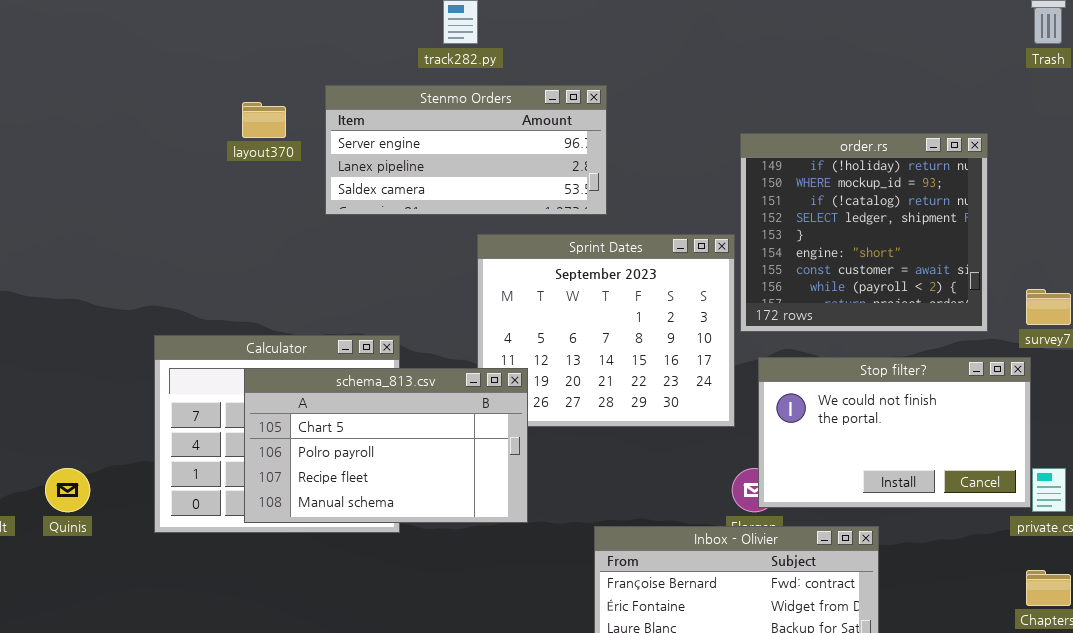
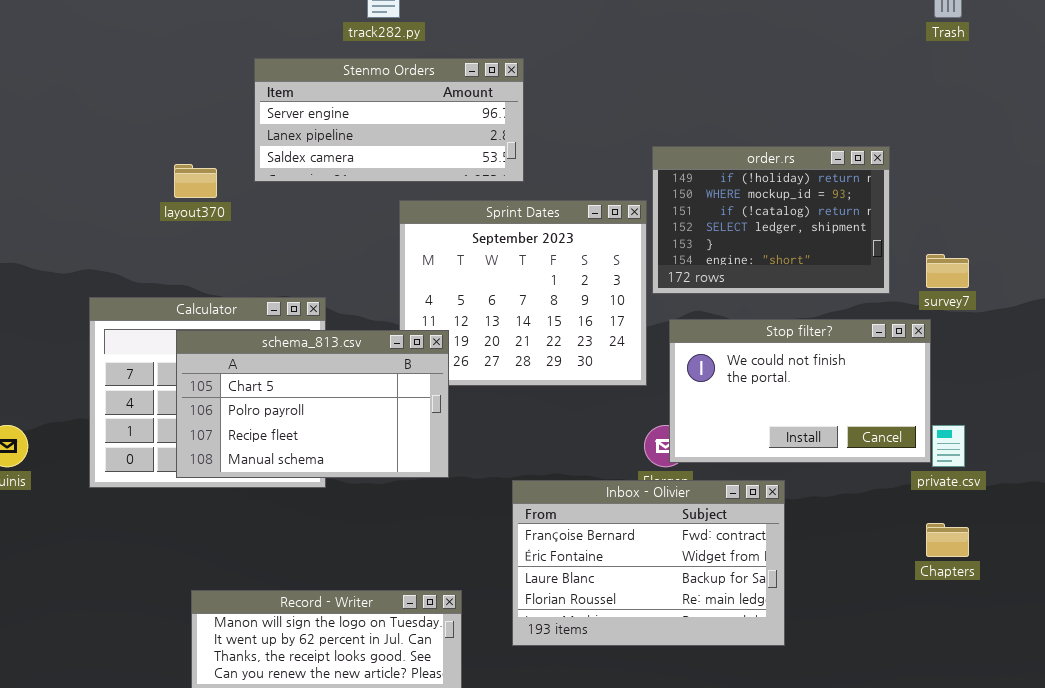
layout370: [242,102,286,138] -> [174,164,217,198], moved
order.rs: [740,133,988,332] -> [652,146,890,294], resized

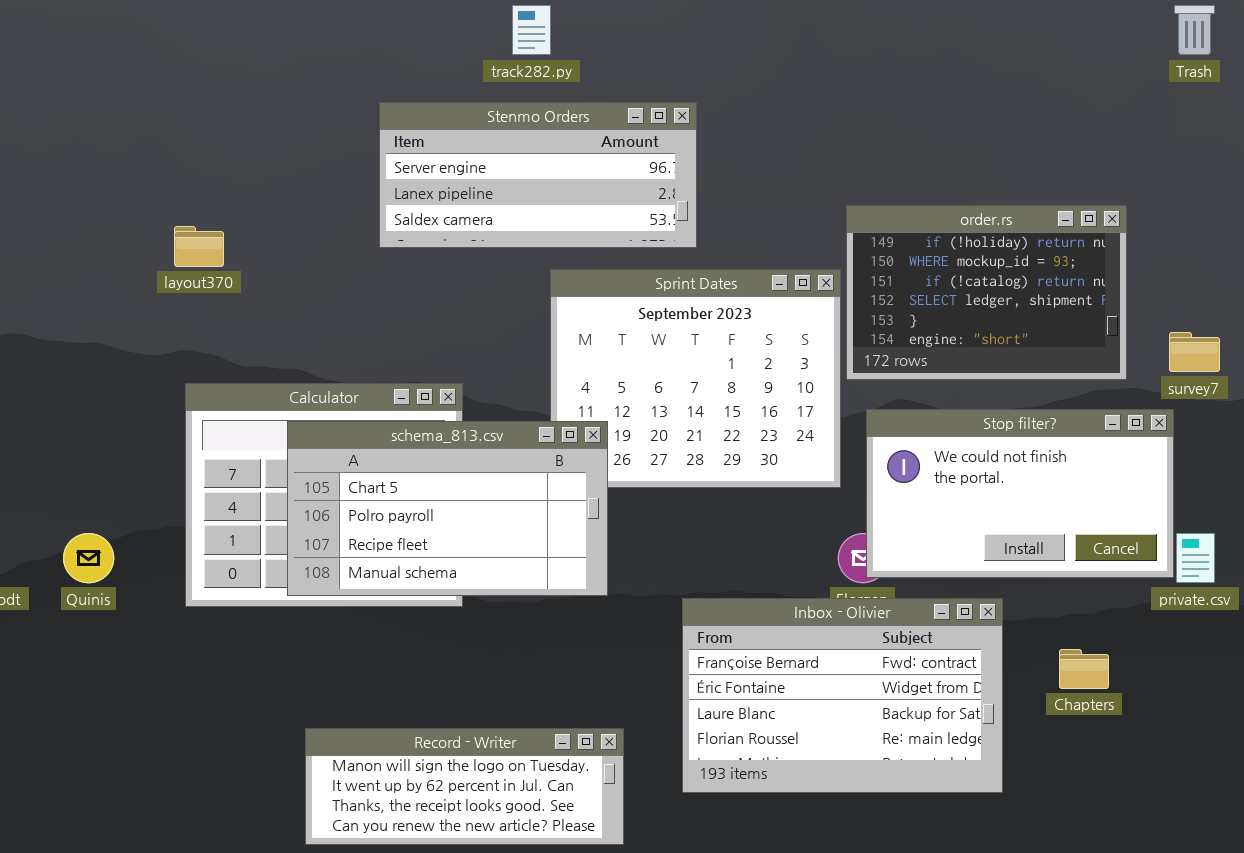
layout370: [174,164,217,198] -> [174,226,224,267], moved
Chapters: [926,523,969,557] -> [1059,649,1109,689], moved

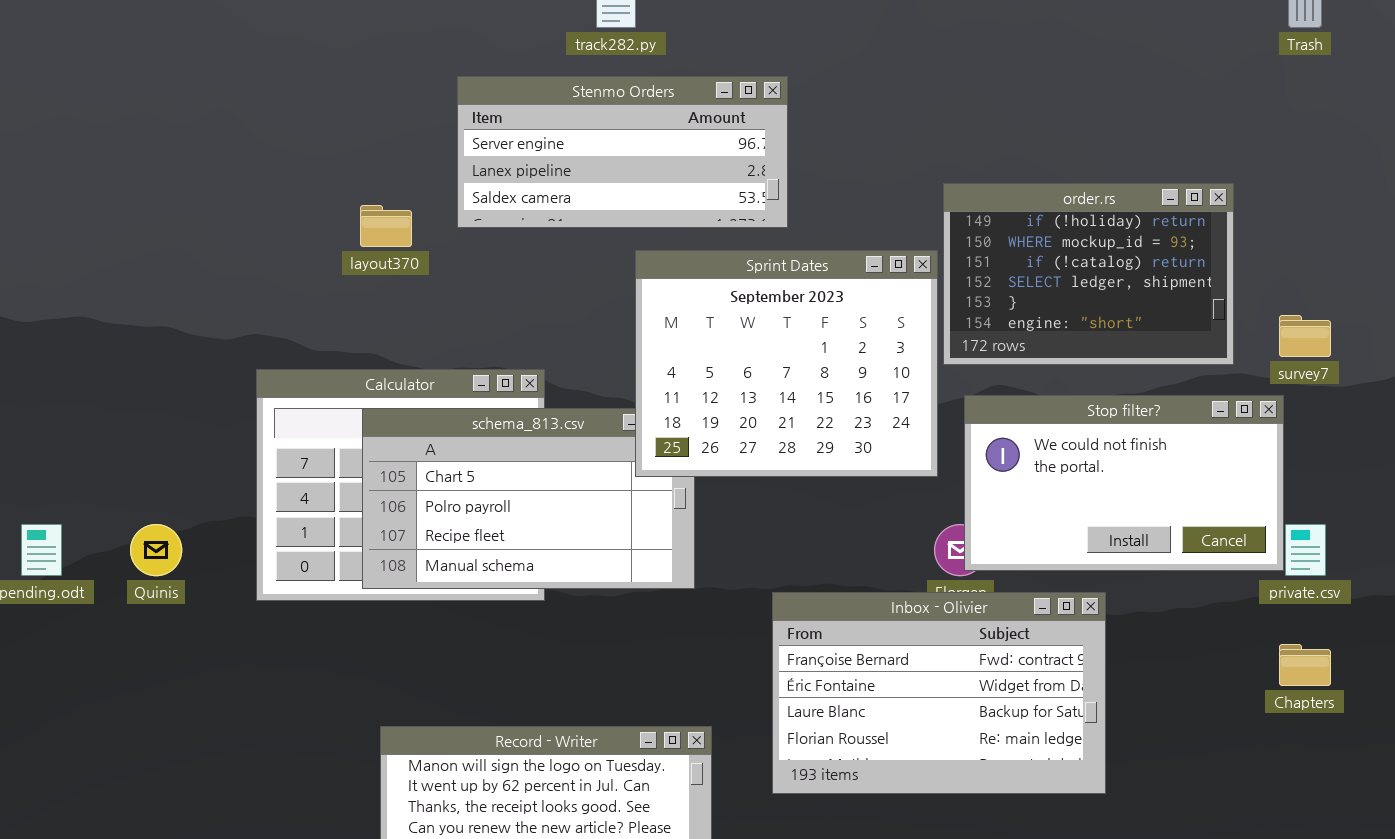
layout370: [174,226,224,267] -> [360,205,412,247], moved
Sprint Dates: [550,269,841,488] -> [635,250,938,477], raised
Chapters: [1059,649,1109,689] -> [1279,644,1331,686], moved

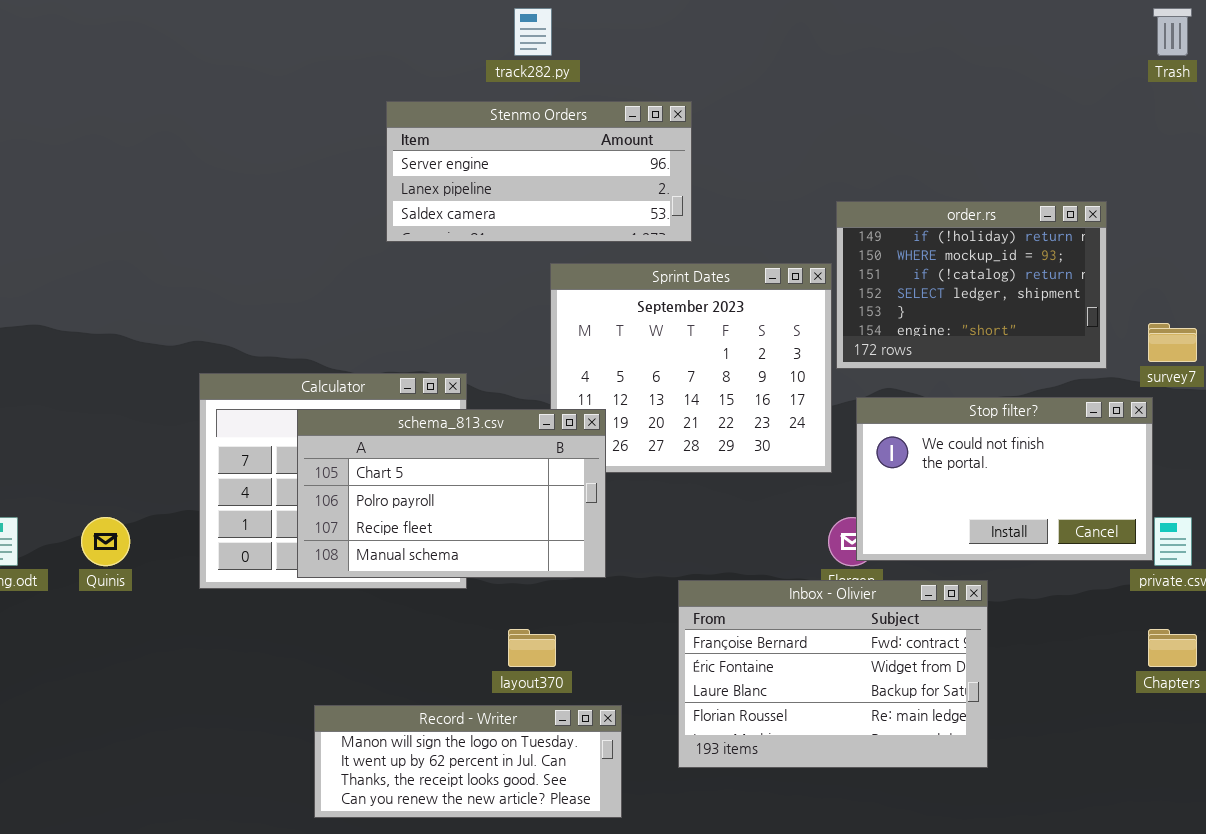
layout370: [360,205,412,247] -> [508,629,556,667], moved
schema_813.csv: [362,408,695,589] -> [297,409,606,578], raised

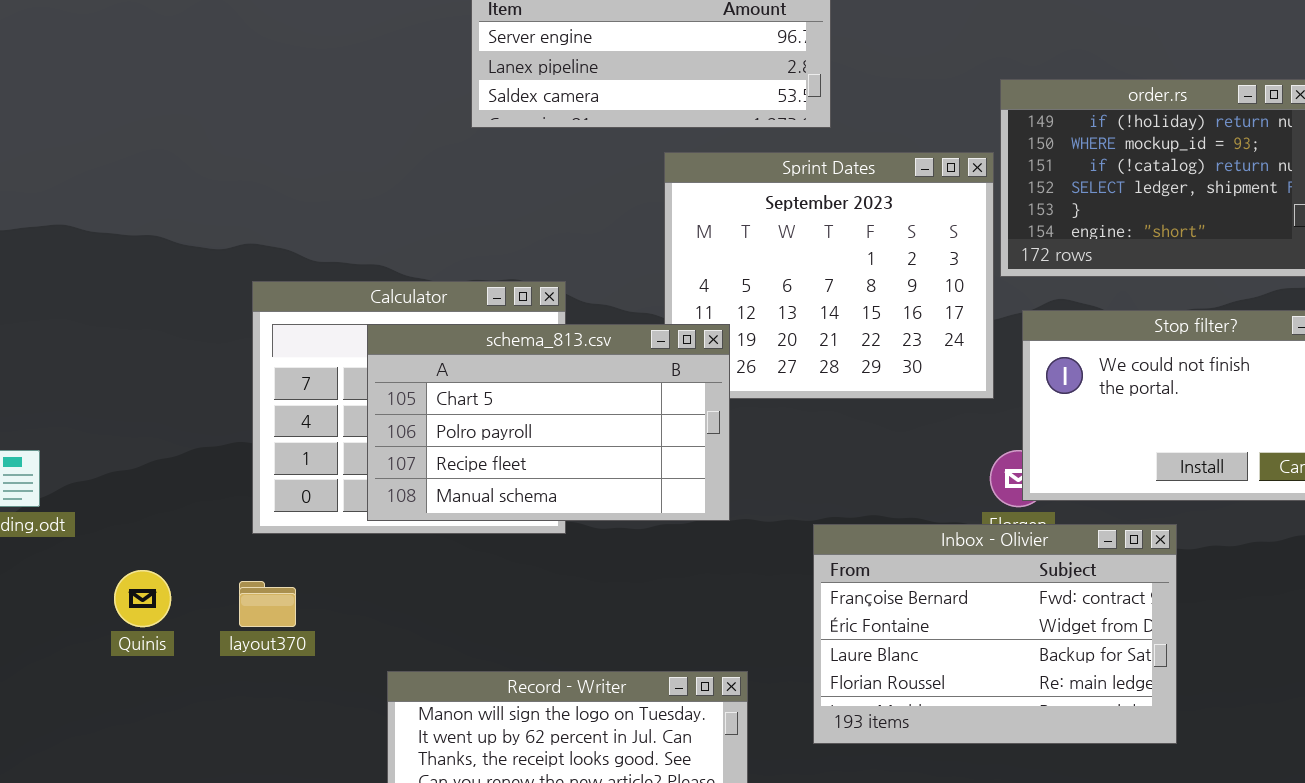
Quinis: [81,517,130,566] -> [114,570,171,627], moved
layout370: [508,629,556,667] -> [239,581,296,627], moved

